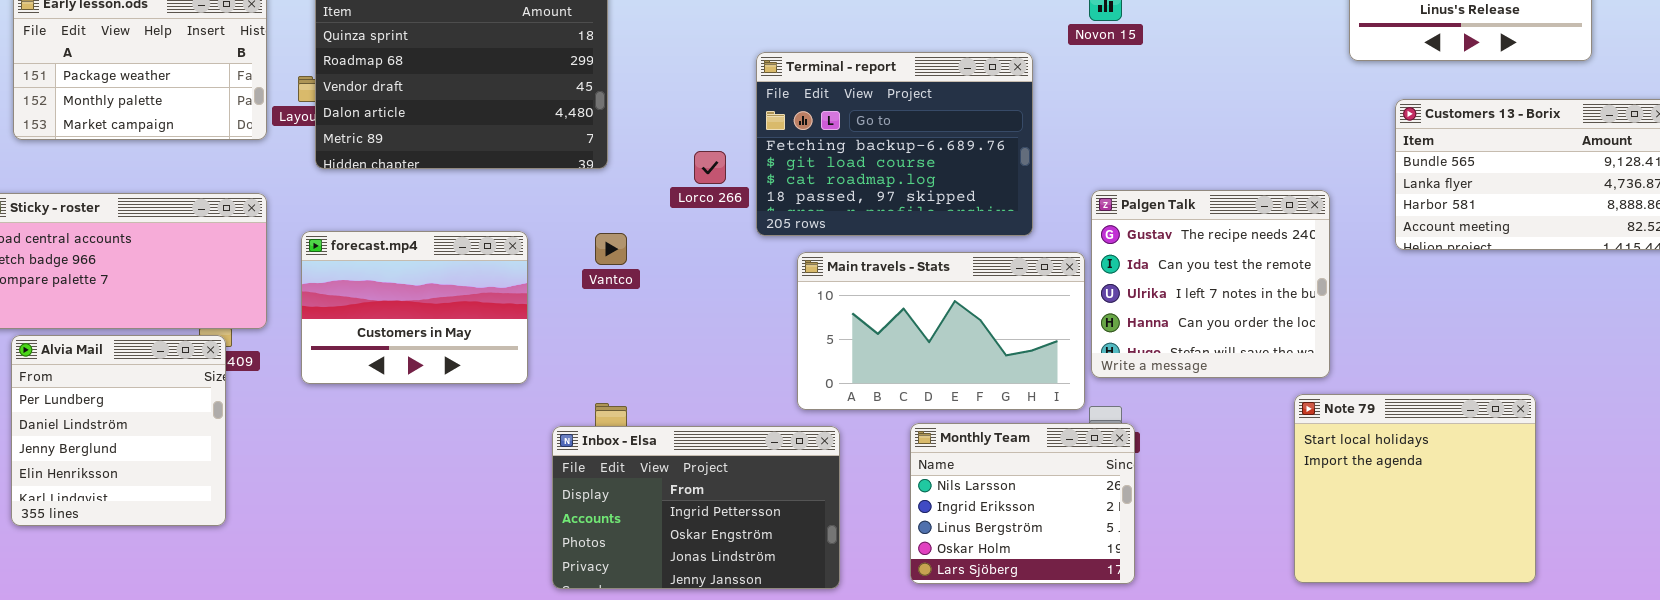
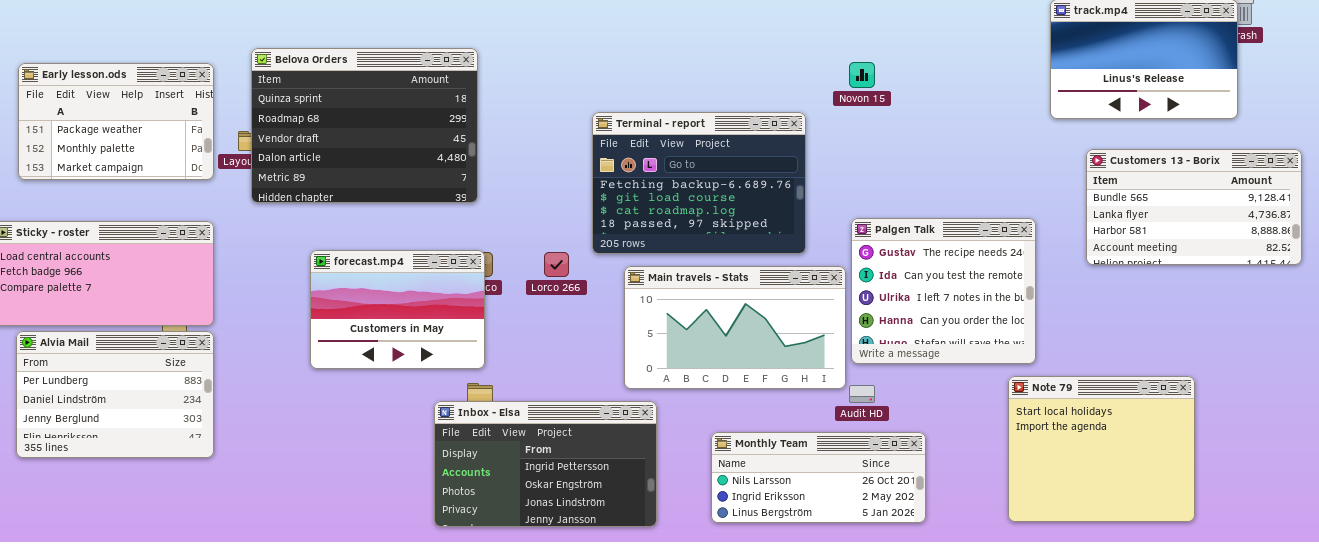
Lorco 266: [694,151,726,184] -> [544,252,569,277], moved
forecast.mp4: [301,231,528,384] -> [310,250,485,369], moved
Alvia Mail: [11,335,226,526] -> [16,331,214,458], resized
Monthly Team: [910,423,1135,584] -> [711,432,926,523], resized

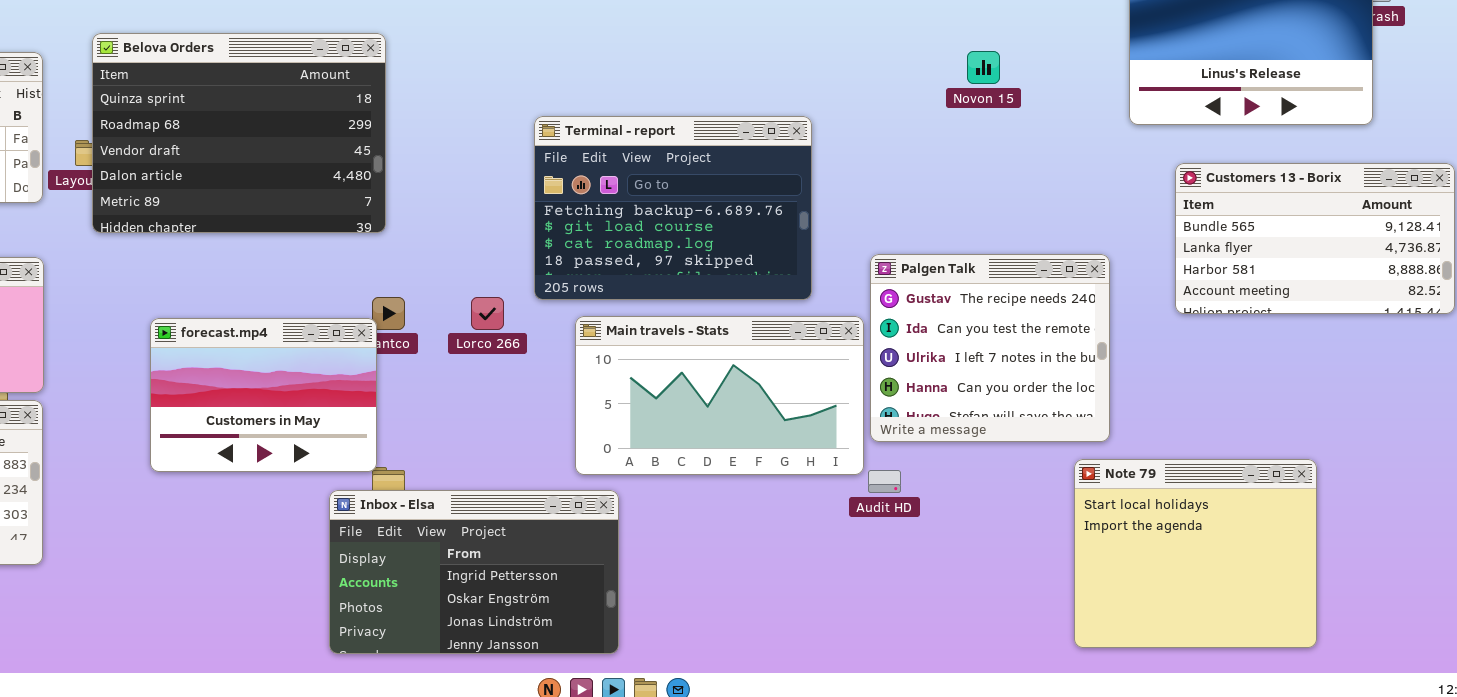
Novon 15: [849,62,875,88] -> [967,51,1000,84], moved
forecast.mp4: [310,250,485,369] -> [150,318,377,472], moved
Monthly Team: [711,432,926,523] -> none, closed

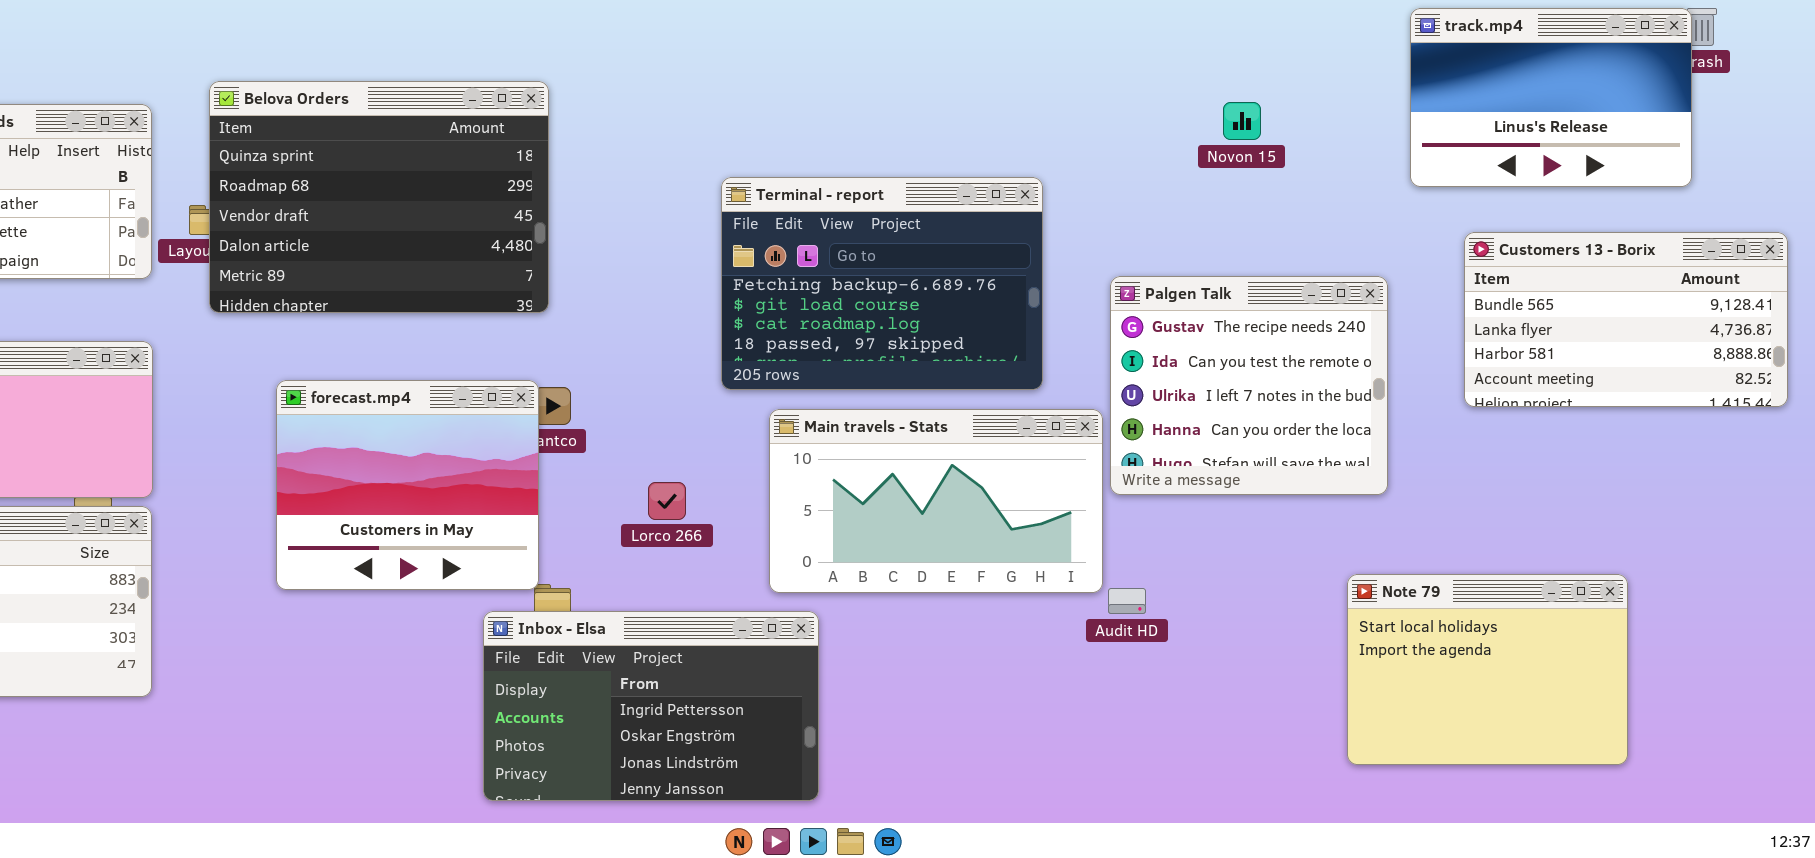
Palgen Talk: [870,254,1110,442] -> [1110,276,1388,495], moved
Lorco 266: [471,297,504,330] -> [648,482,686,520], moved
forecast.mp4: [150,318,377,472] -> [276,380,539,590], resized
Note 79: [1074,459,1317,648] -> [1347,574,1628,765], resized

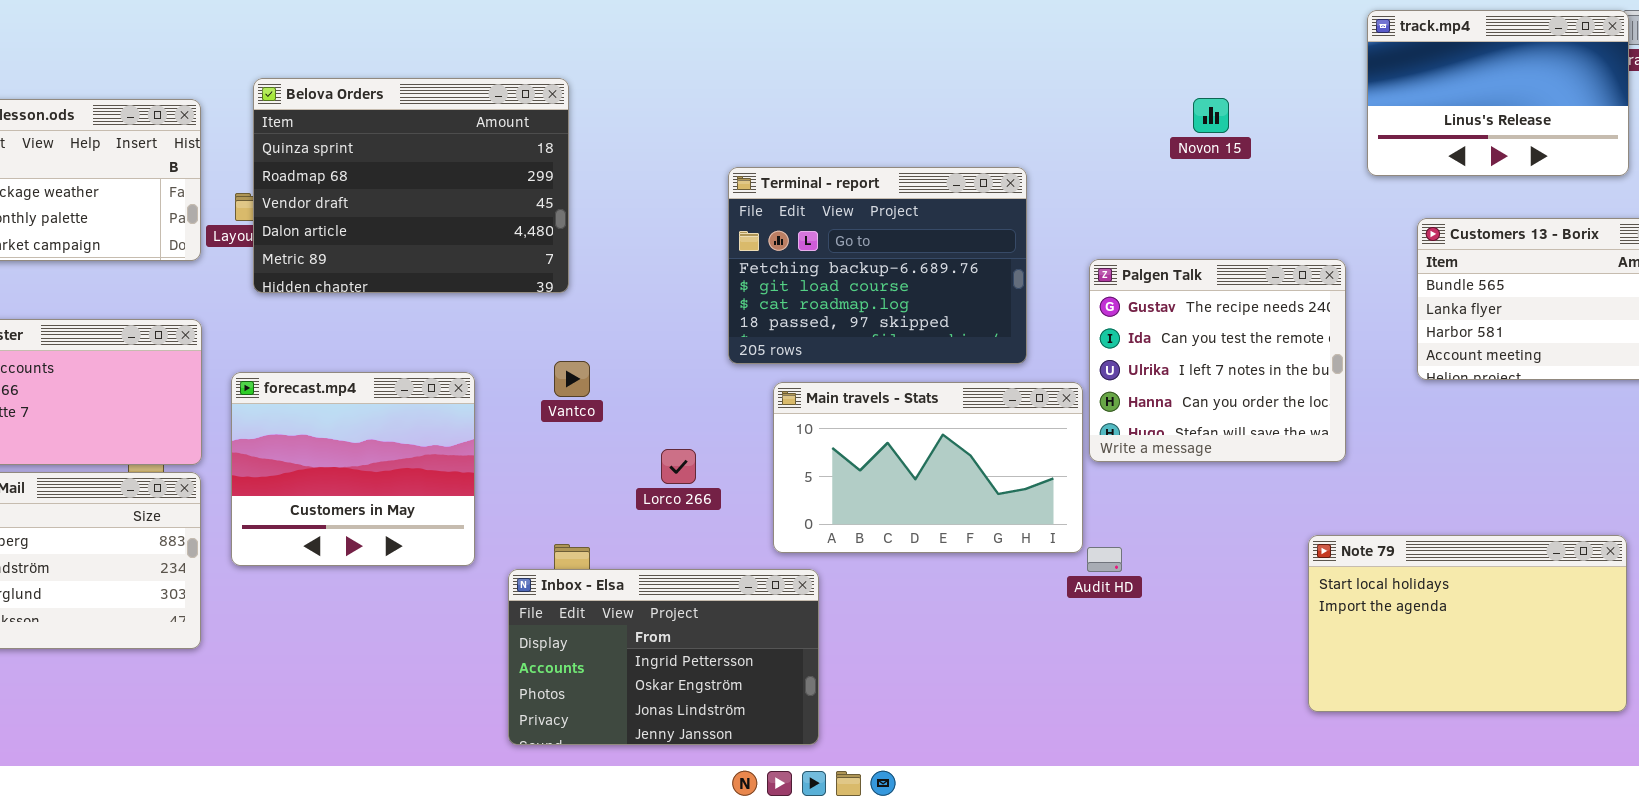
forecast.mp4: [276,380,539,590] -> [231,372,475,566], moved
Note 79: [1347,574,1628,765] -> [1308,535,1627,712], resized

